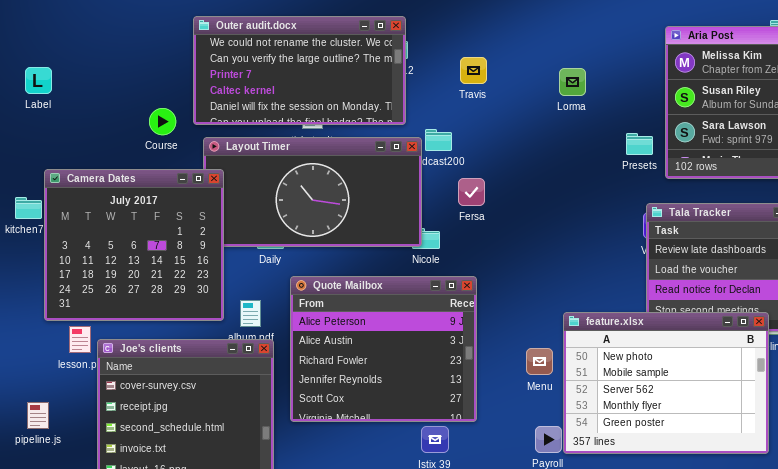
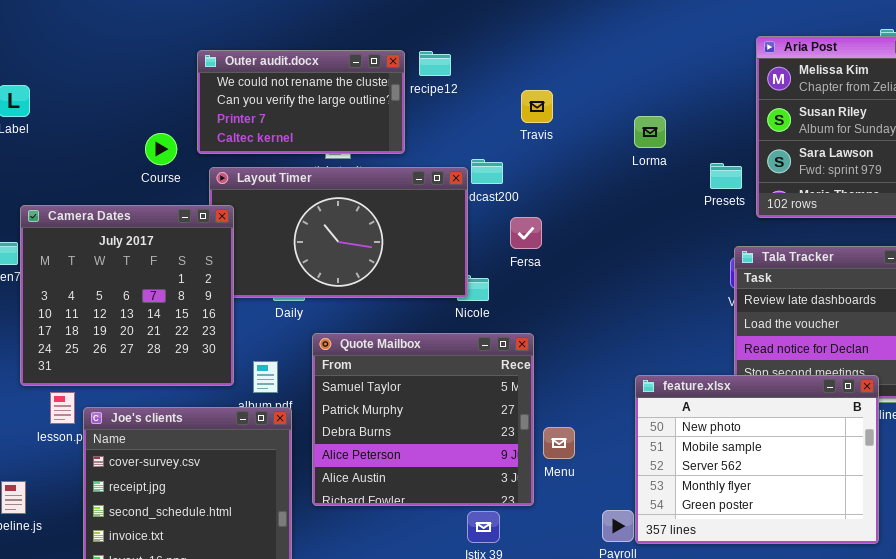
Outer audit.docx: [193,16,406,125] -> [197,50,405,154], resized
Travis: [460,57,487,84] -> [521,90,553,123], moved
Lorma: [559,68,586,96] -> [634,116,666,148], moved
Quote Mailbox: [290,276,477,422] -> [312,333,534,506], scrolled up 3 rows
Menu: [526,348,553,375] -> [543,427,575,459], moved

